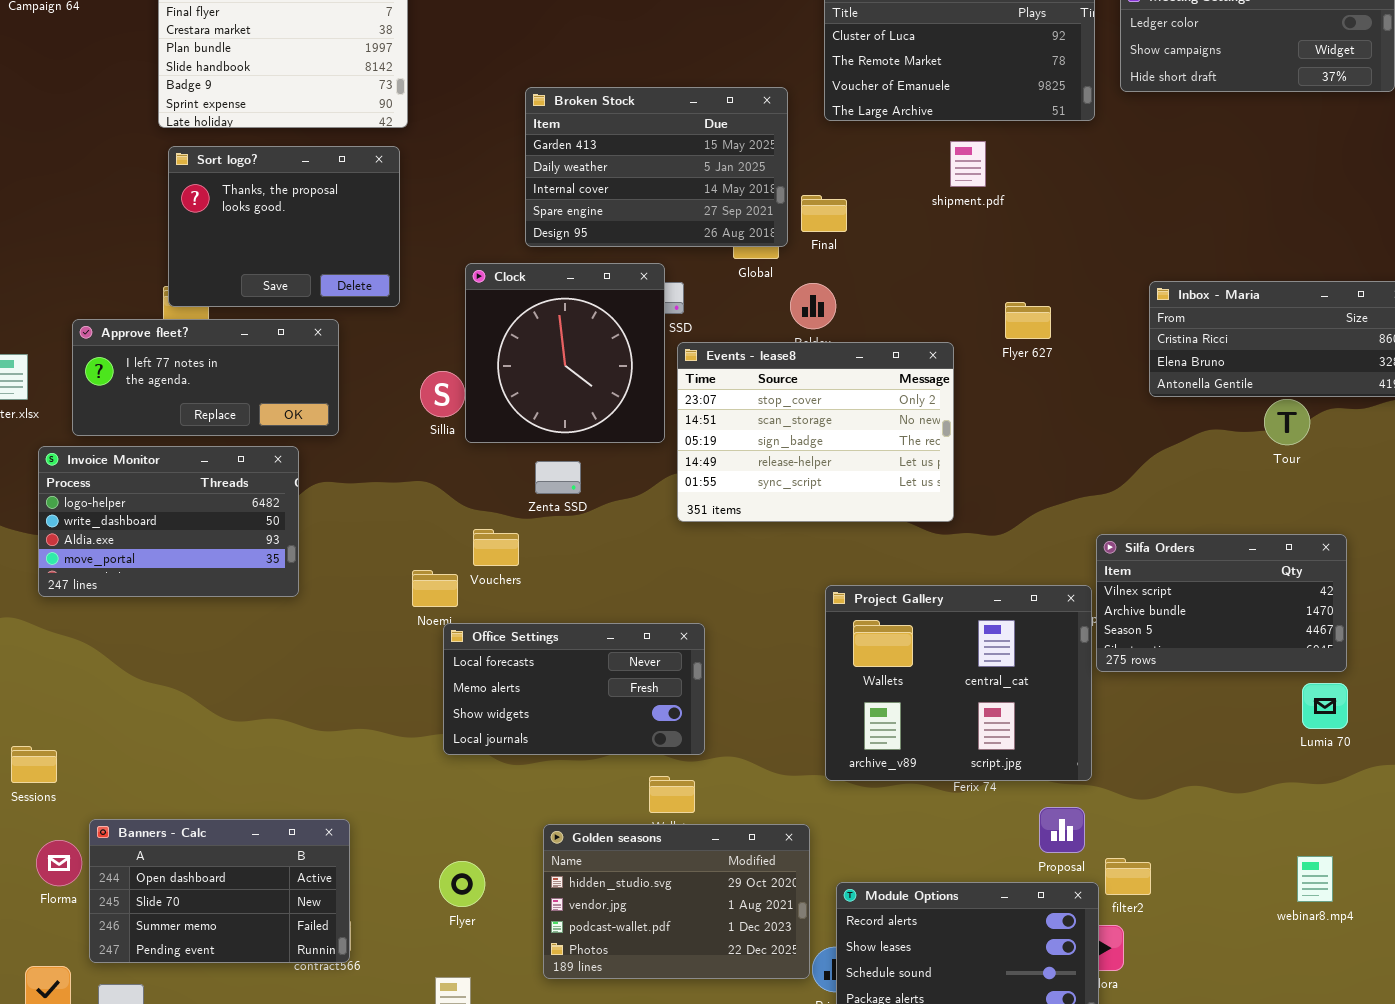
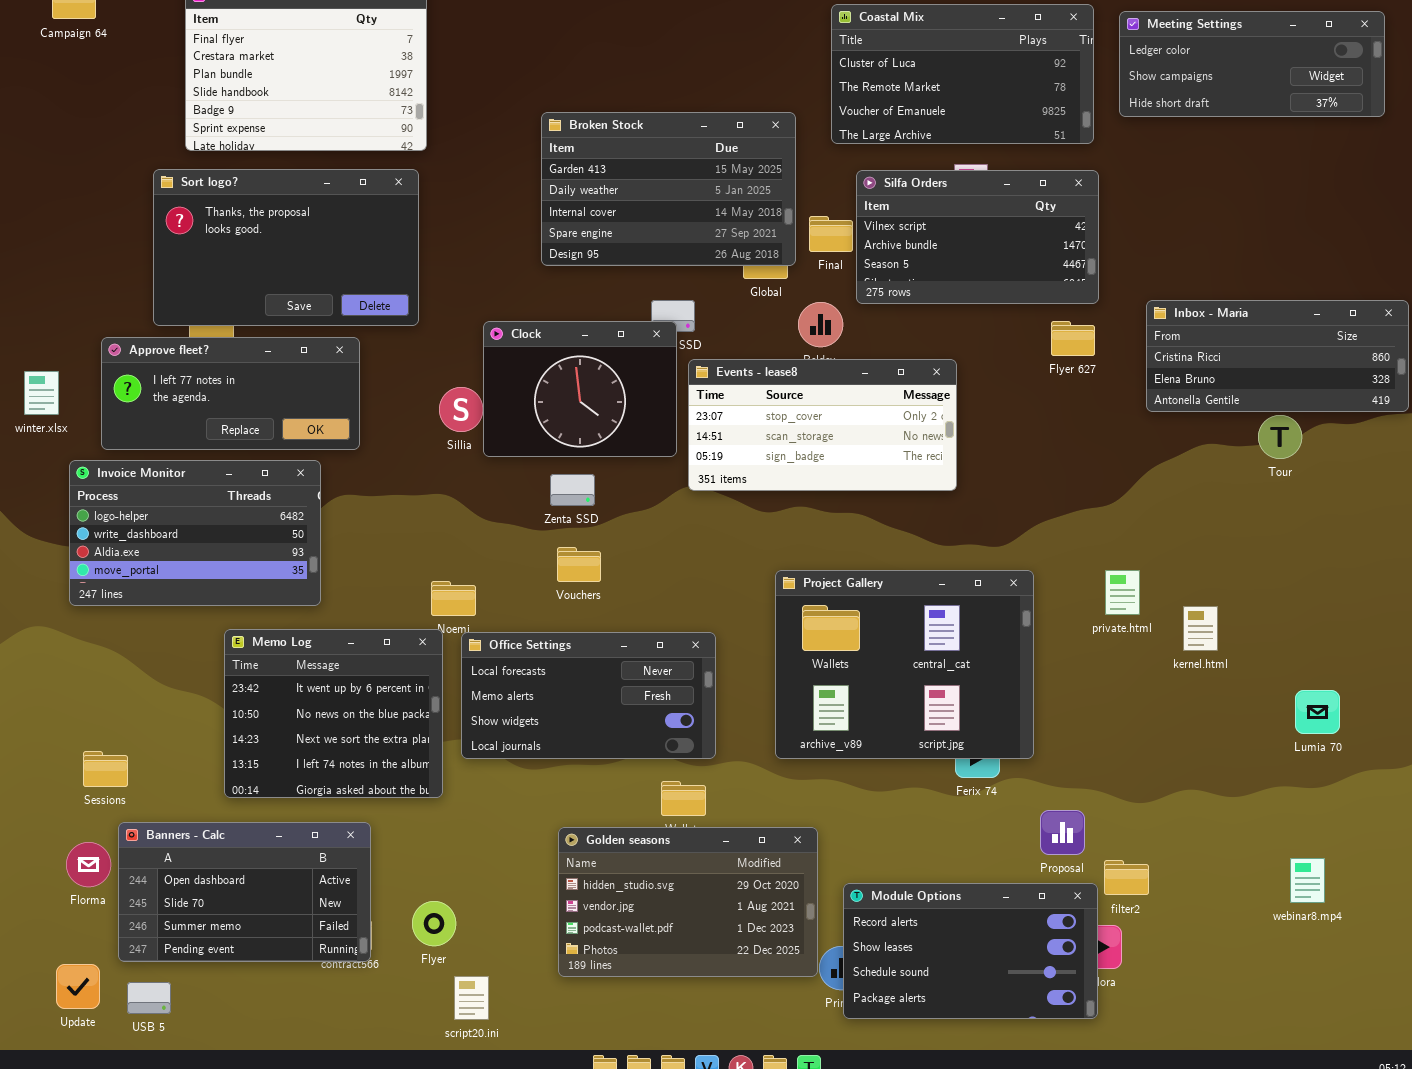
Sort logo?: [168,146,400,307] -> [153,169,419,326], resized
Clock: [465,263,665,443] -> [483,321,677,457], resized
Flyer 627: [1005,302,1051,339] -> [1051,321,1095,356], moved
Events - lease8: [677,342,954,522] -> [688,359,957,491], resized
Vouchers: [473,529,519,566] -> [557,547,601,582], moved
Silfa Orders: [1096,534,1347,672] -> [856,170,1099,304], moved
Project Gallery: [825,585,1092,781] -> [775,570,1034,759], moved
Memo Log: none -> [224,629,443,798], opened
Sessions: [11,746,57,783] -> [83,751,128,787], moved
Flyer: [439,861,485,907] -> [412,901,456,946], moved

